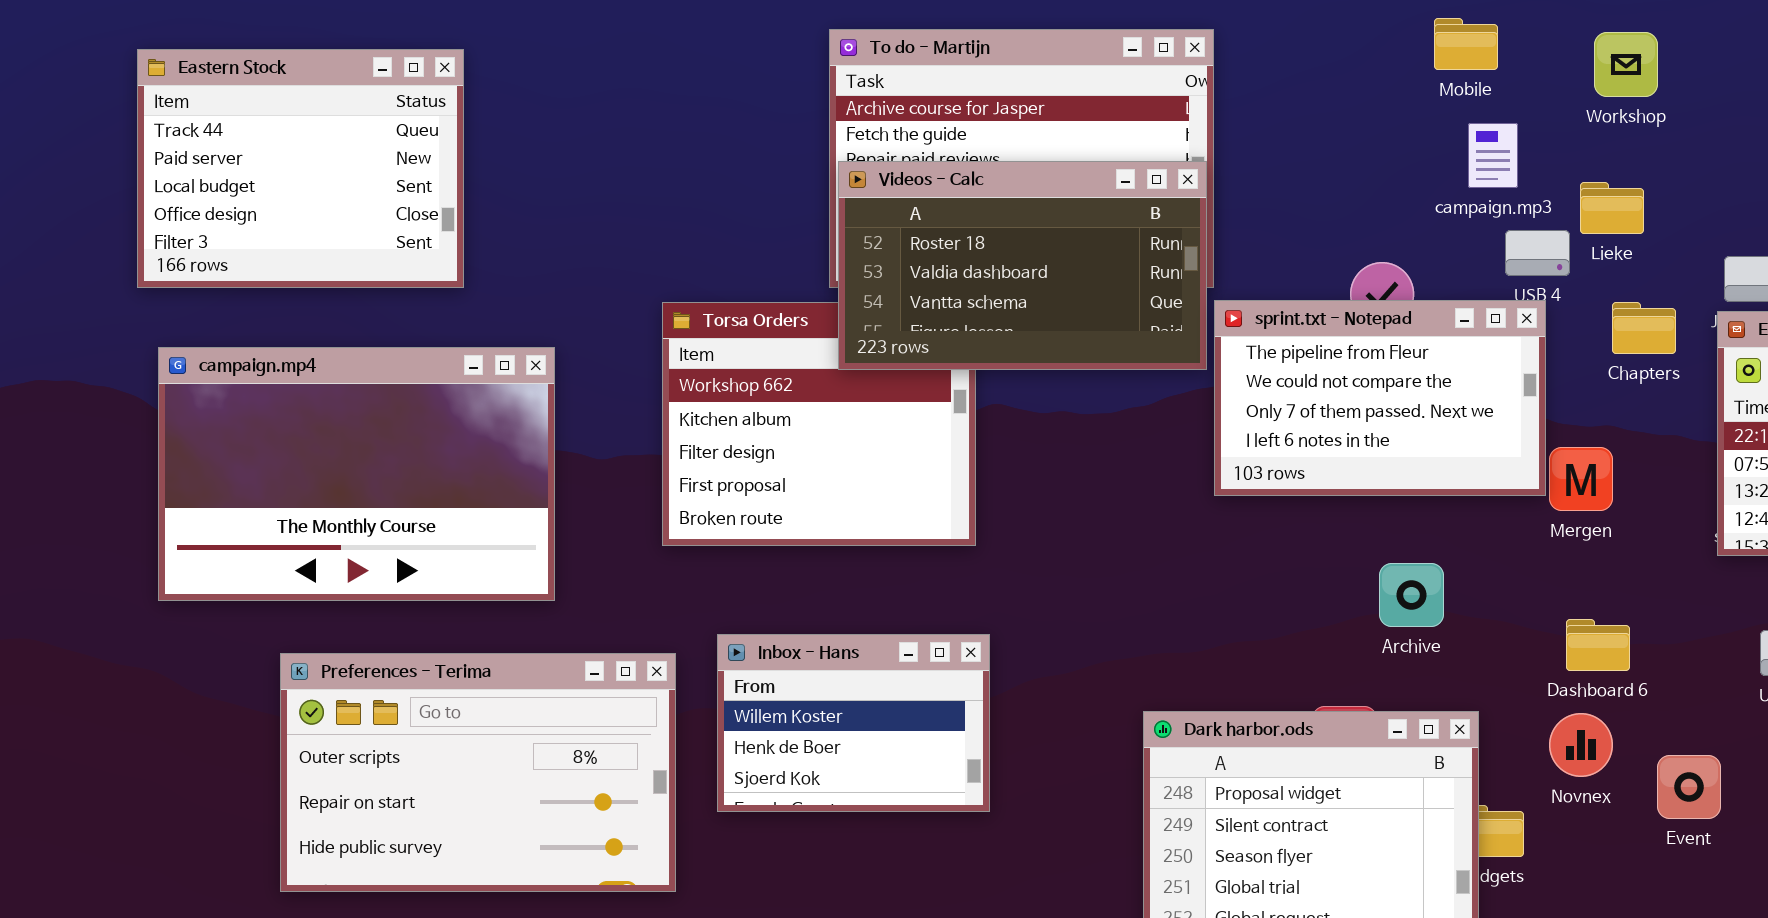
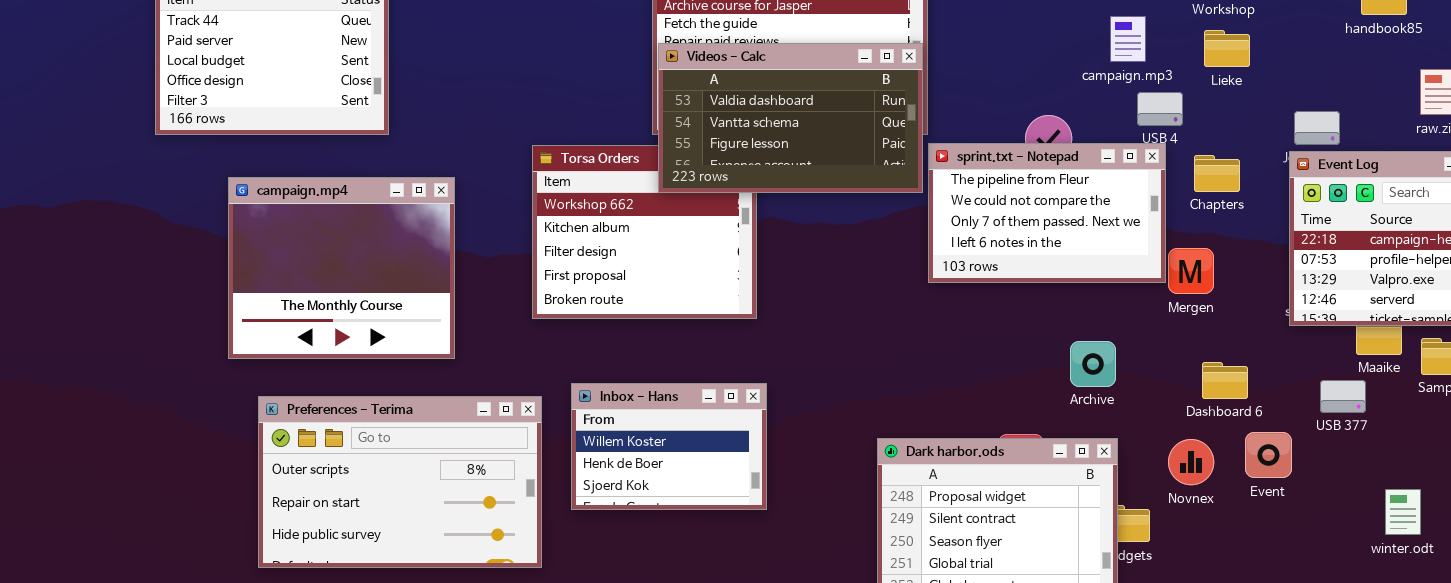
Videos - Calc: [838,161,1207,370] -> [658,43,923,193], scrolled down 1 row
Lieke: [1580,182,1644,234] -> [1204,30,1250,67], moved
Chapters: [1612,302,1676,354] -> [1194,155,1240,192], moved
campaign.mp4: [158,347,555,601] -> [228,177,455,359], resized
Archive: [1379,563,1444,627] -> [1070,341,1116,387], moved
Dashboard 6: [1566,619,1630,671] -> [1202,362,1248,399], moved
Event: [1657,755,1721,819] -> [1245,432,1292,478], moved

